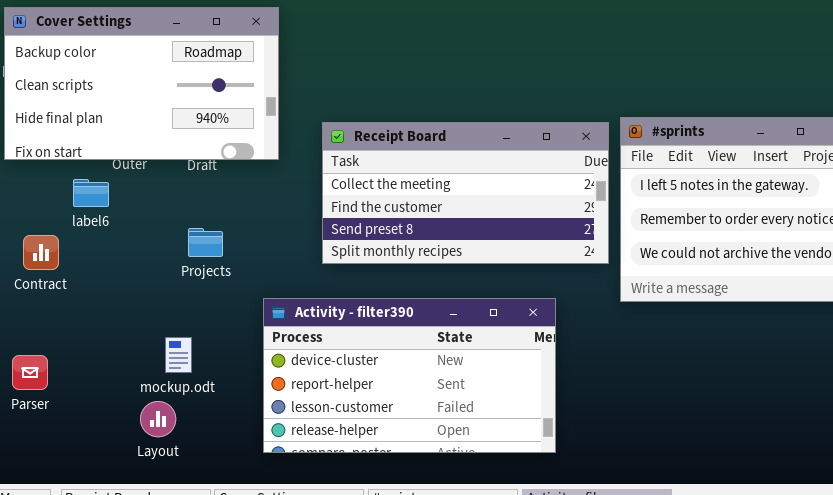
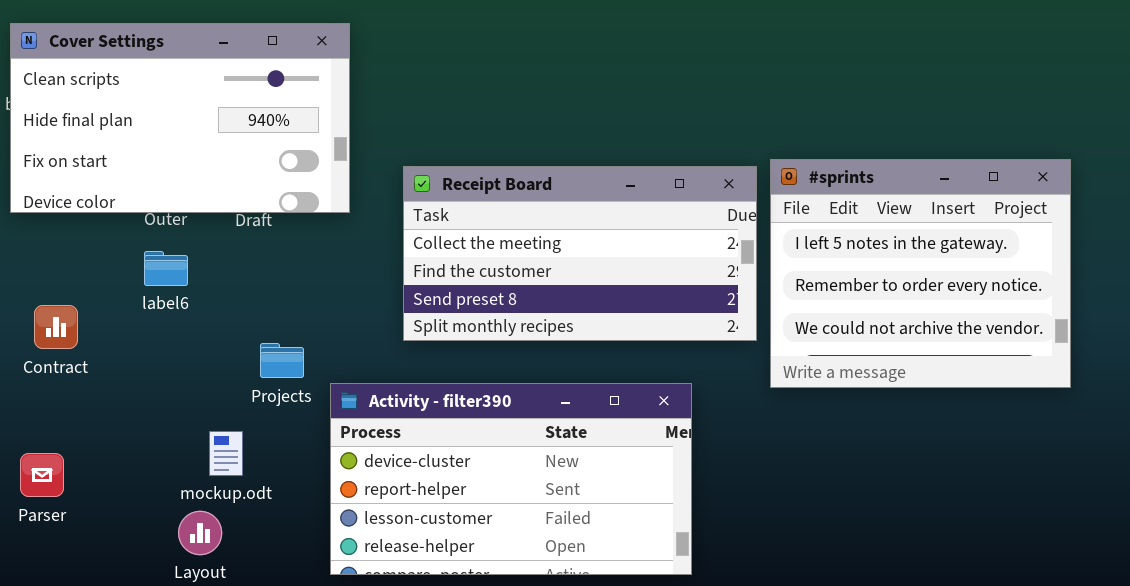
Cover Settings: [4,7,279,160] -> [10,23,350,213], scrolled down 1 row
label6: [73,179,109,207] -> [144,251,188,286], moved
Projects: [188,228,223,257] -> [260,343,304,378], moved

